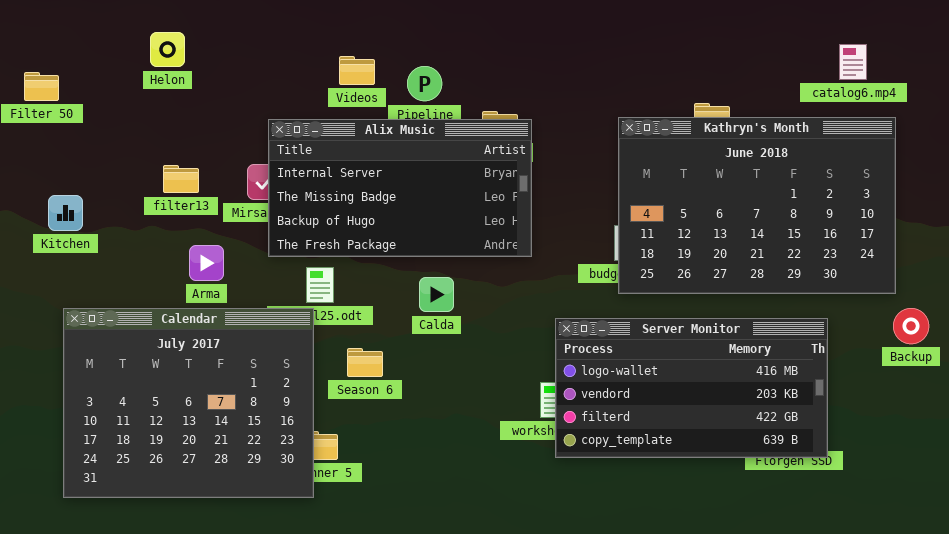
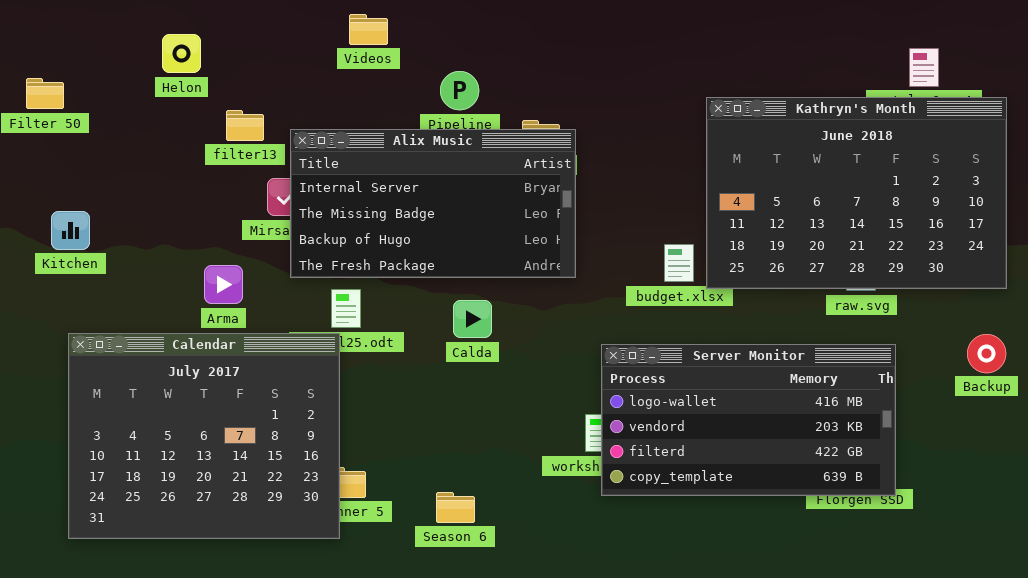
Videos: [339,56,375,85] -> [349,14,388,45], moved
Kathryn's Month: [618,117,896,294] -> [706,97,1007,289], moved
filter13: [163,165,199,193] -> [226,110,264,141], moved
Season 6: [347,348,383,377] -> [436,492,475,523], moved

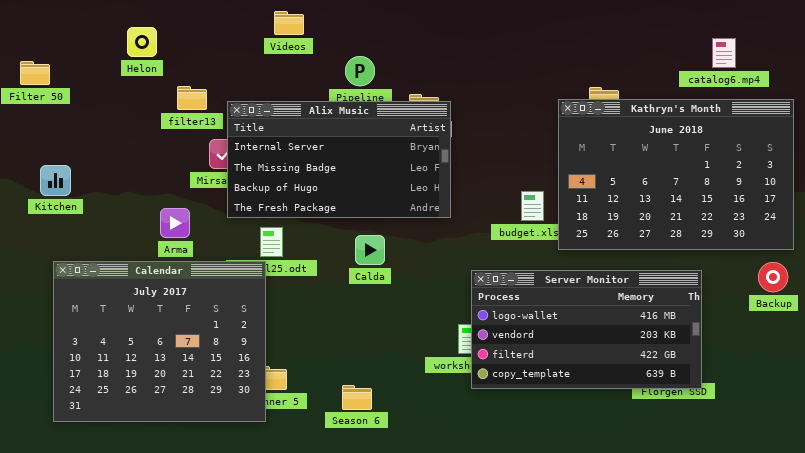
Kathryn's Month: [706,97,1007,289] -> [558,99,794,250], moved

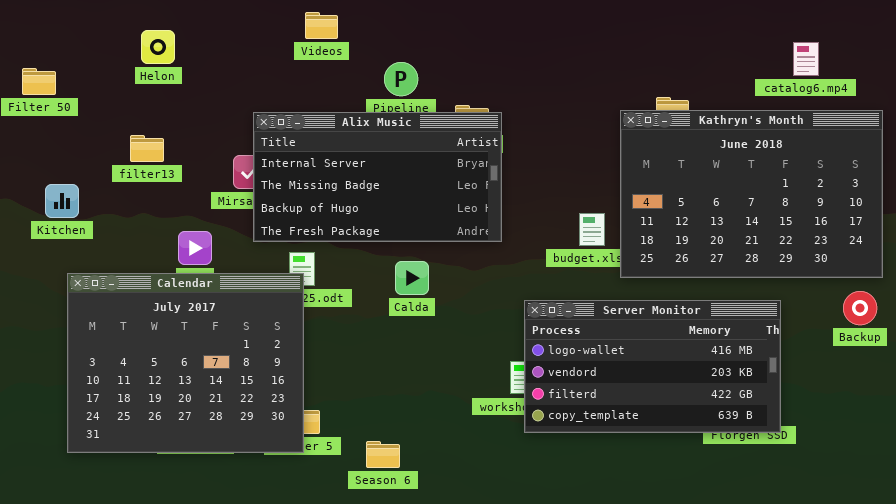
filter13: [177,86,207,110] -> [130,135,164,162], moved
Calendar: [53,261,266,422] -> [67,273,304,453], moved
Season 6: [342,385,372,410] -> [366,441,400,468], moved

